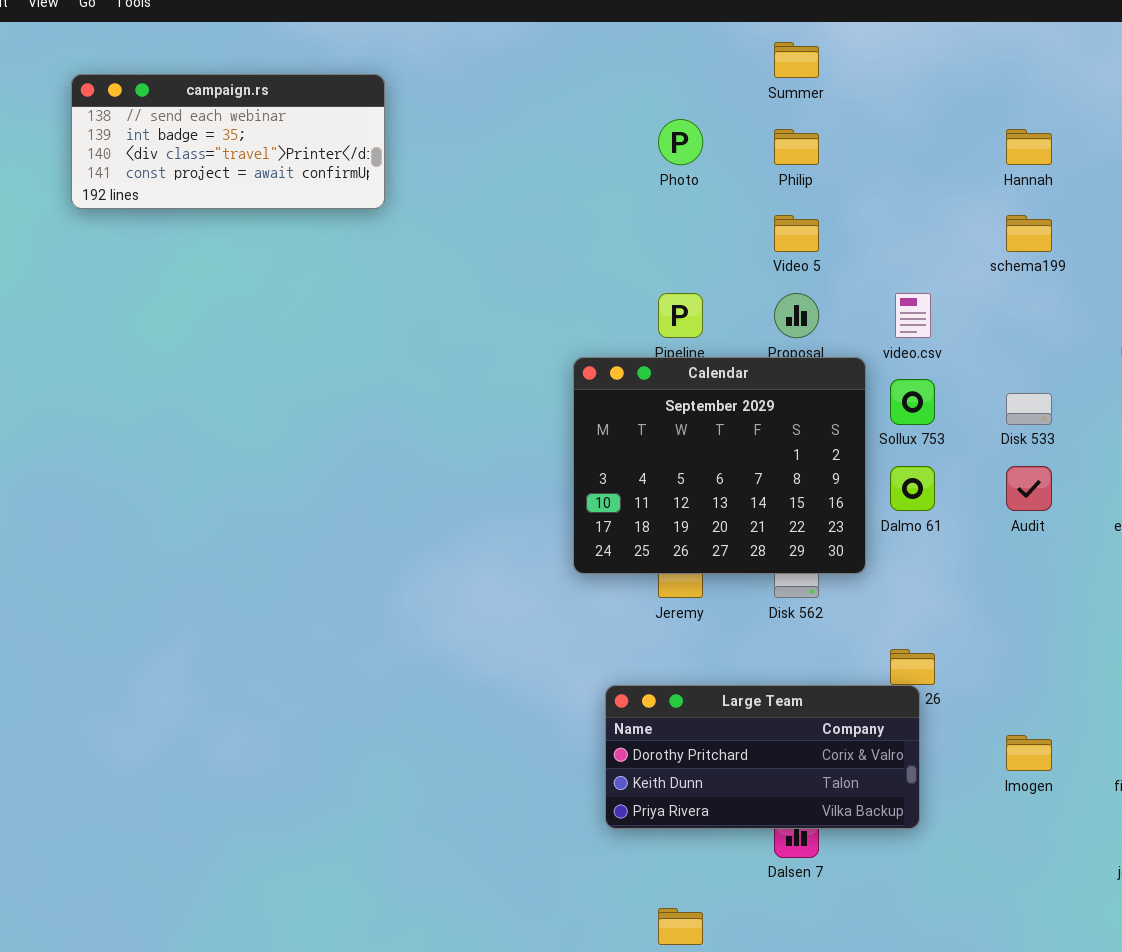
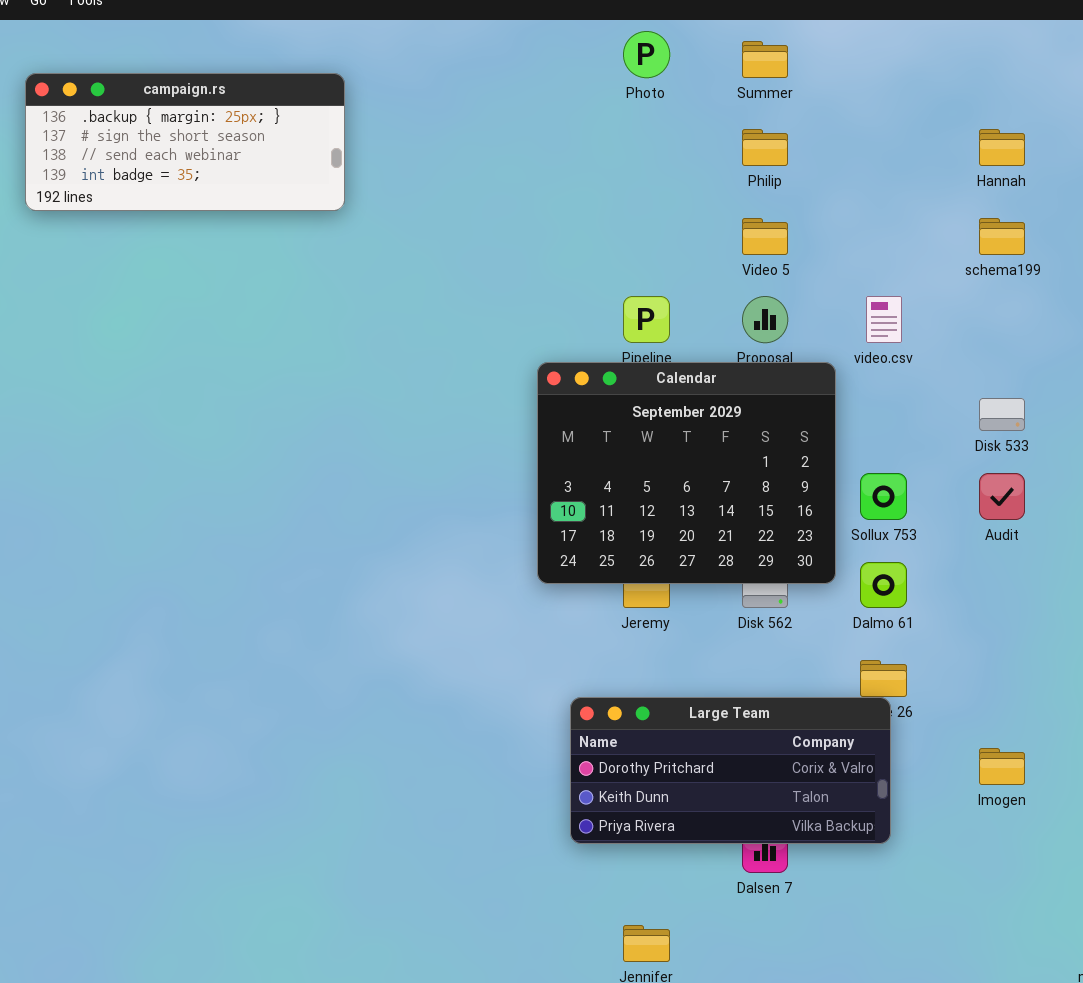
campaign.rs: [71,74,385,209] -> [25,73,345,211], scrolled up 2 rows
Photo: [658,119,703,165] -> [623,31,670,78], moved
Sollux 753: [890,379,935,425] -> [860,473,907,520], moved
Dalmo 61: [890,466,935,511] -> [860,562,907,608], moved

